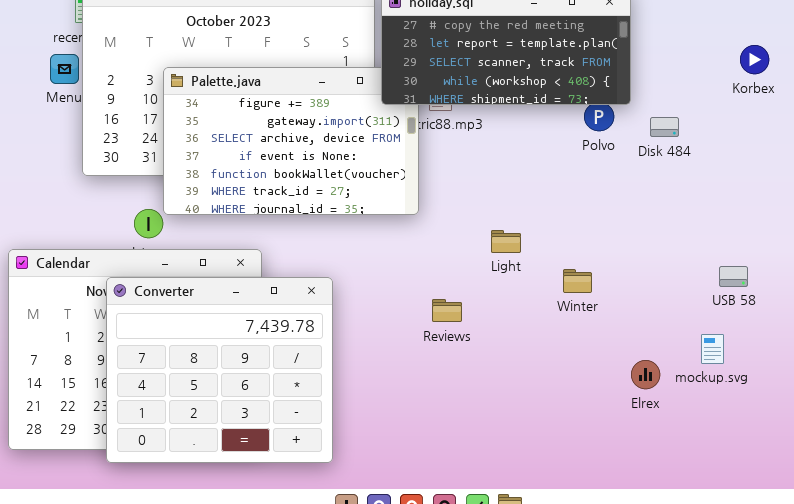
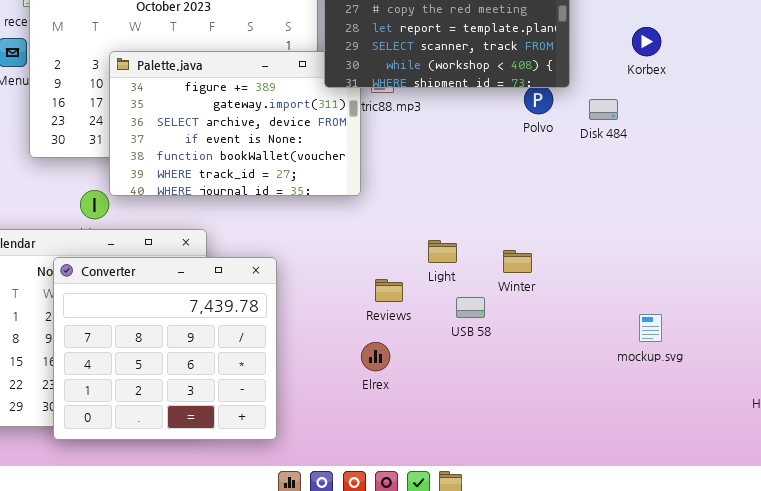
Korbex: [740,45,769,74] -> [632,27,661,56], moved
Light: [491,230,521,253] -> [428,240,457,263], moved
USB 58: [719,266,748,287] -> [456,297,485,318], moved
Elrex: [631,360,660,389] -> [361,342,390,371], moved

